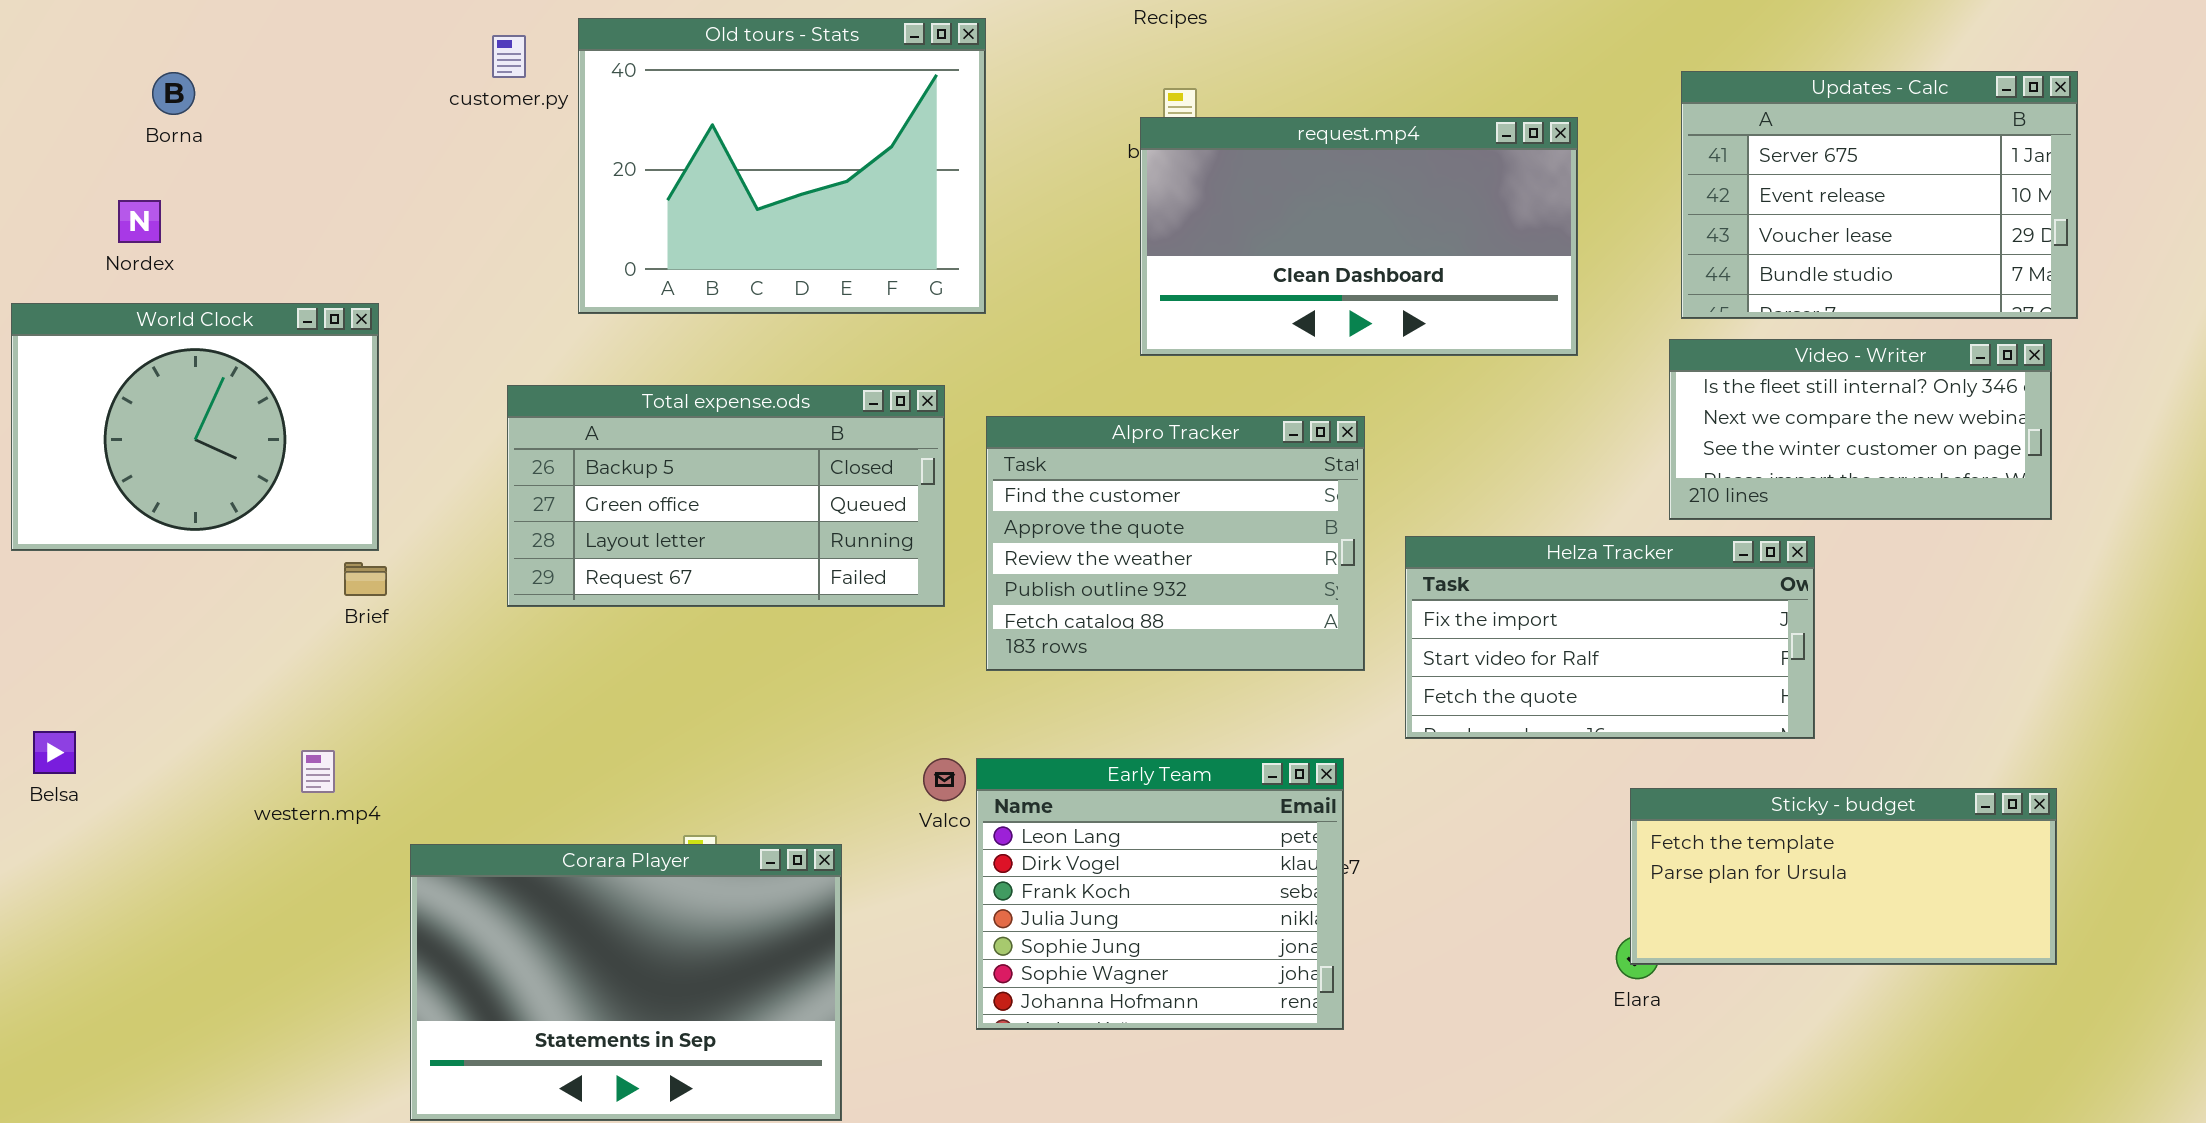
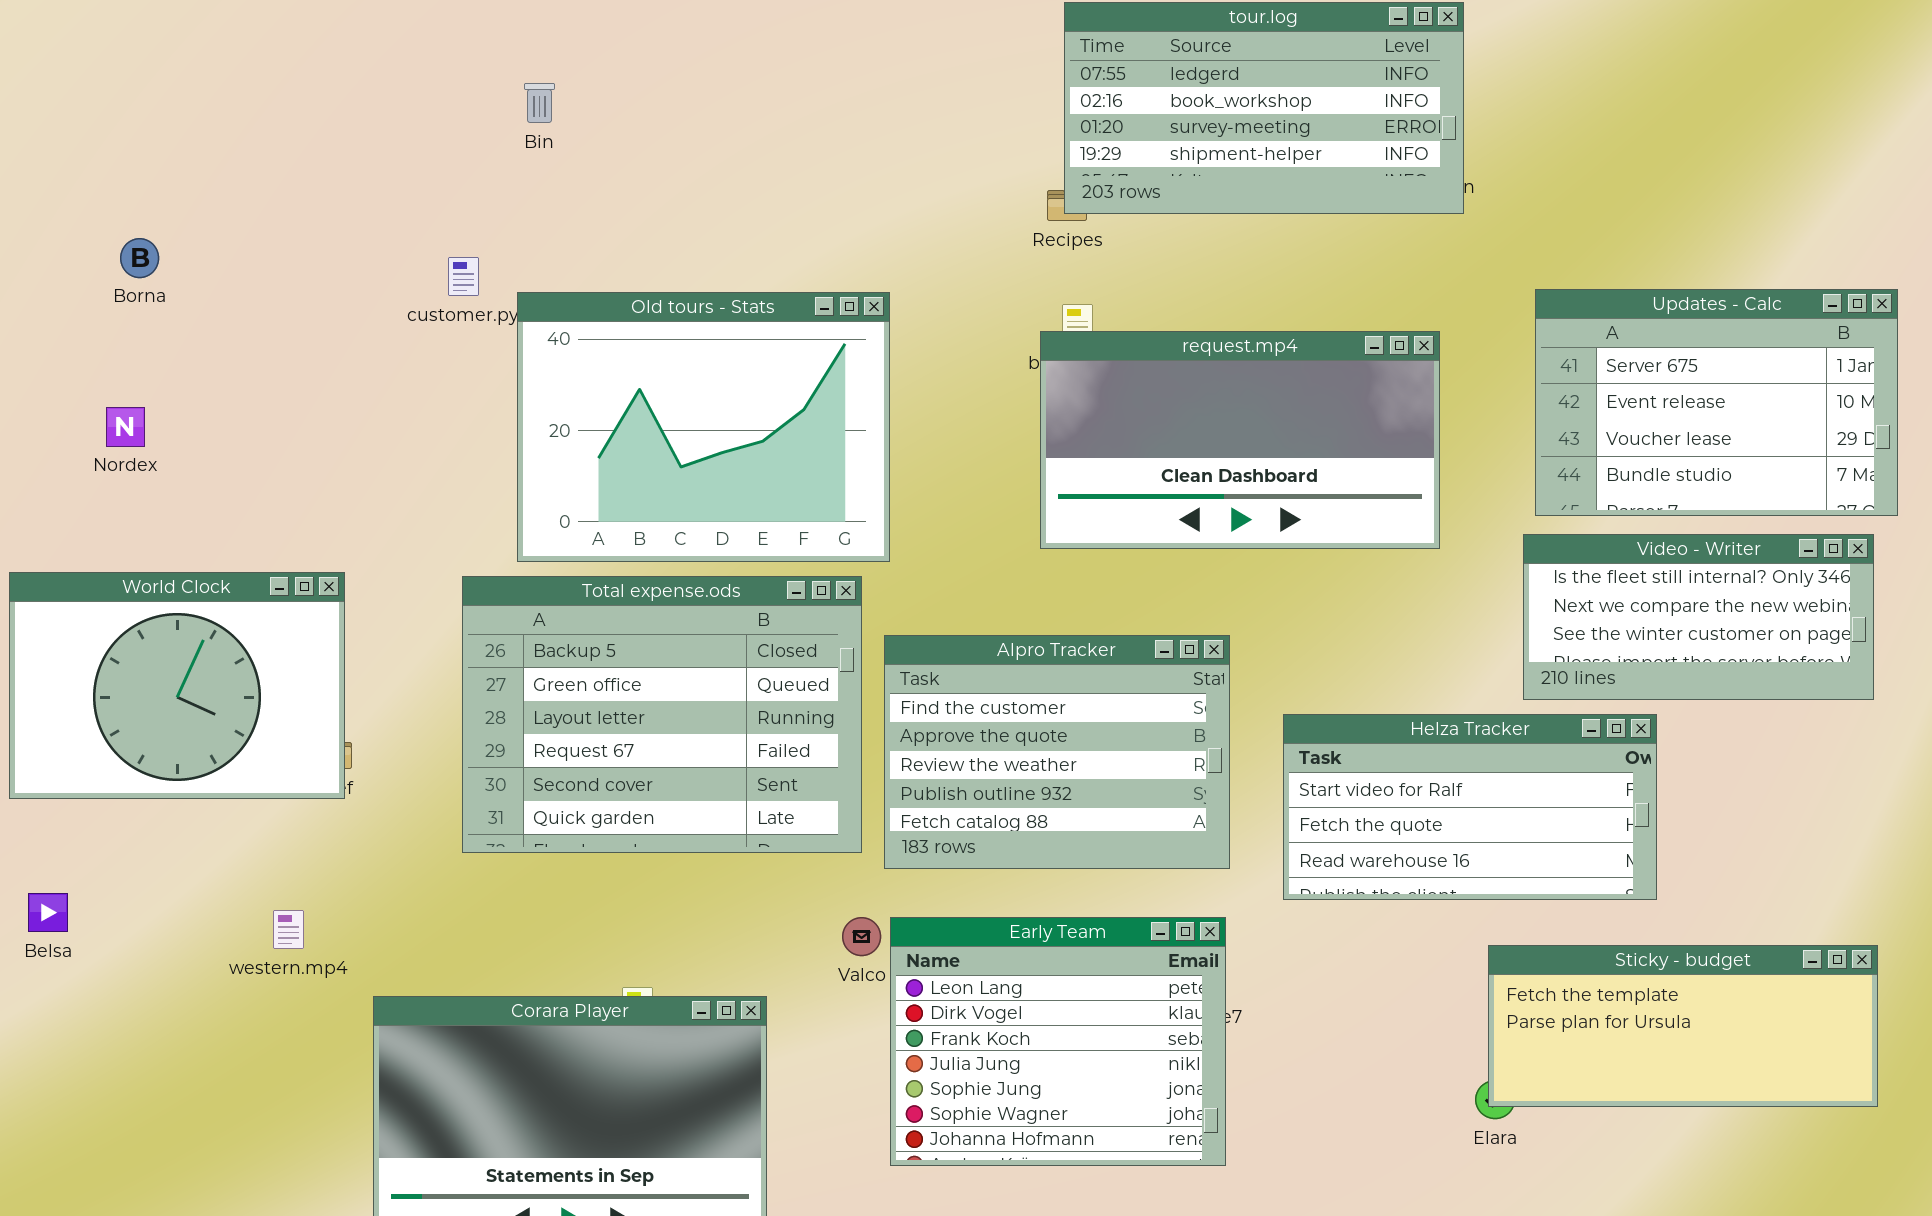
Old tours - Stats: [578,18,986,314] -> [517,292,890,562], moved
Borna: [152,72,195,115] -> [120,238,159,278], moved
World Clock: [11,303,379,551] -> [9,572,345,799], moved
Total expense.ods: [507,385,945,607] -> [462,576,862,853], resized
Alpro Tracker: [986,416,1365,671] -> [884,635,1230,869], moved
Helza Tracker: [1405,536,1815,739] -> [1283,714,1657,900], scrolled down 1 row

